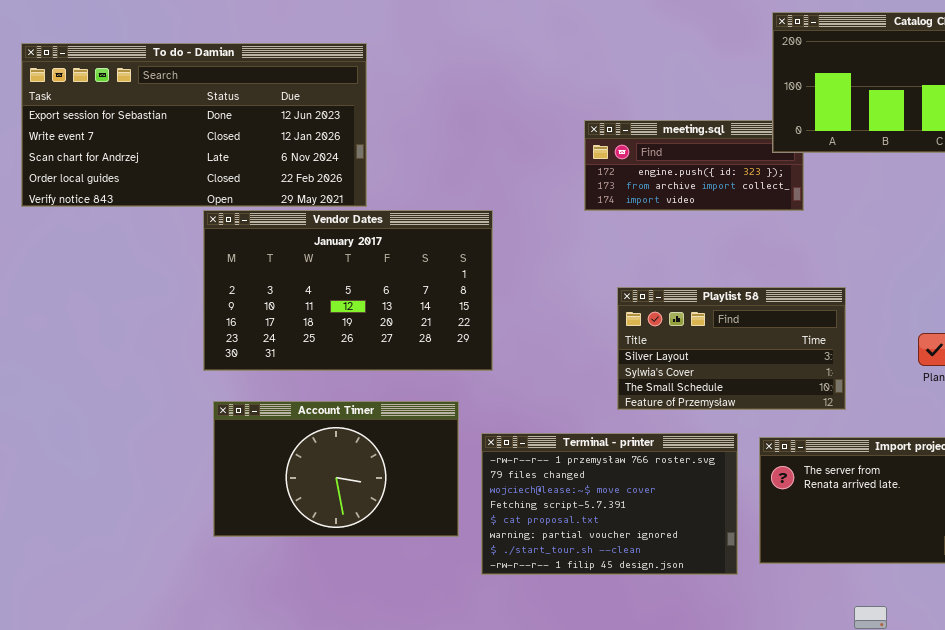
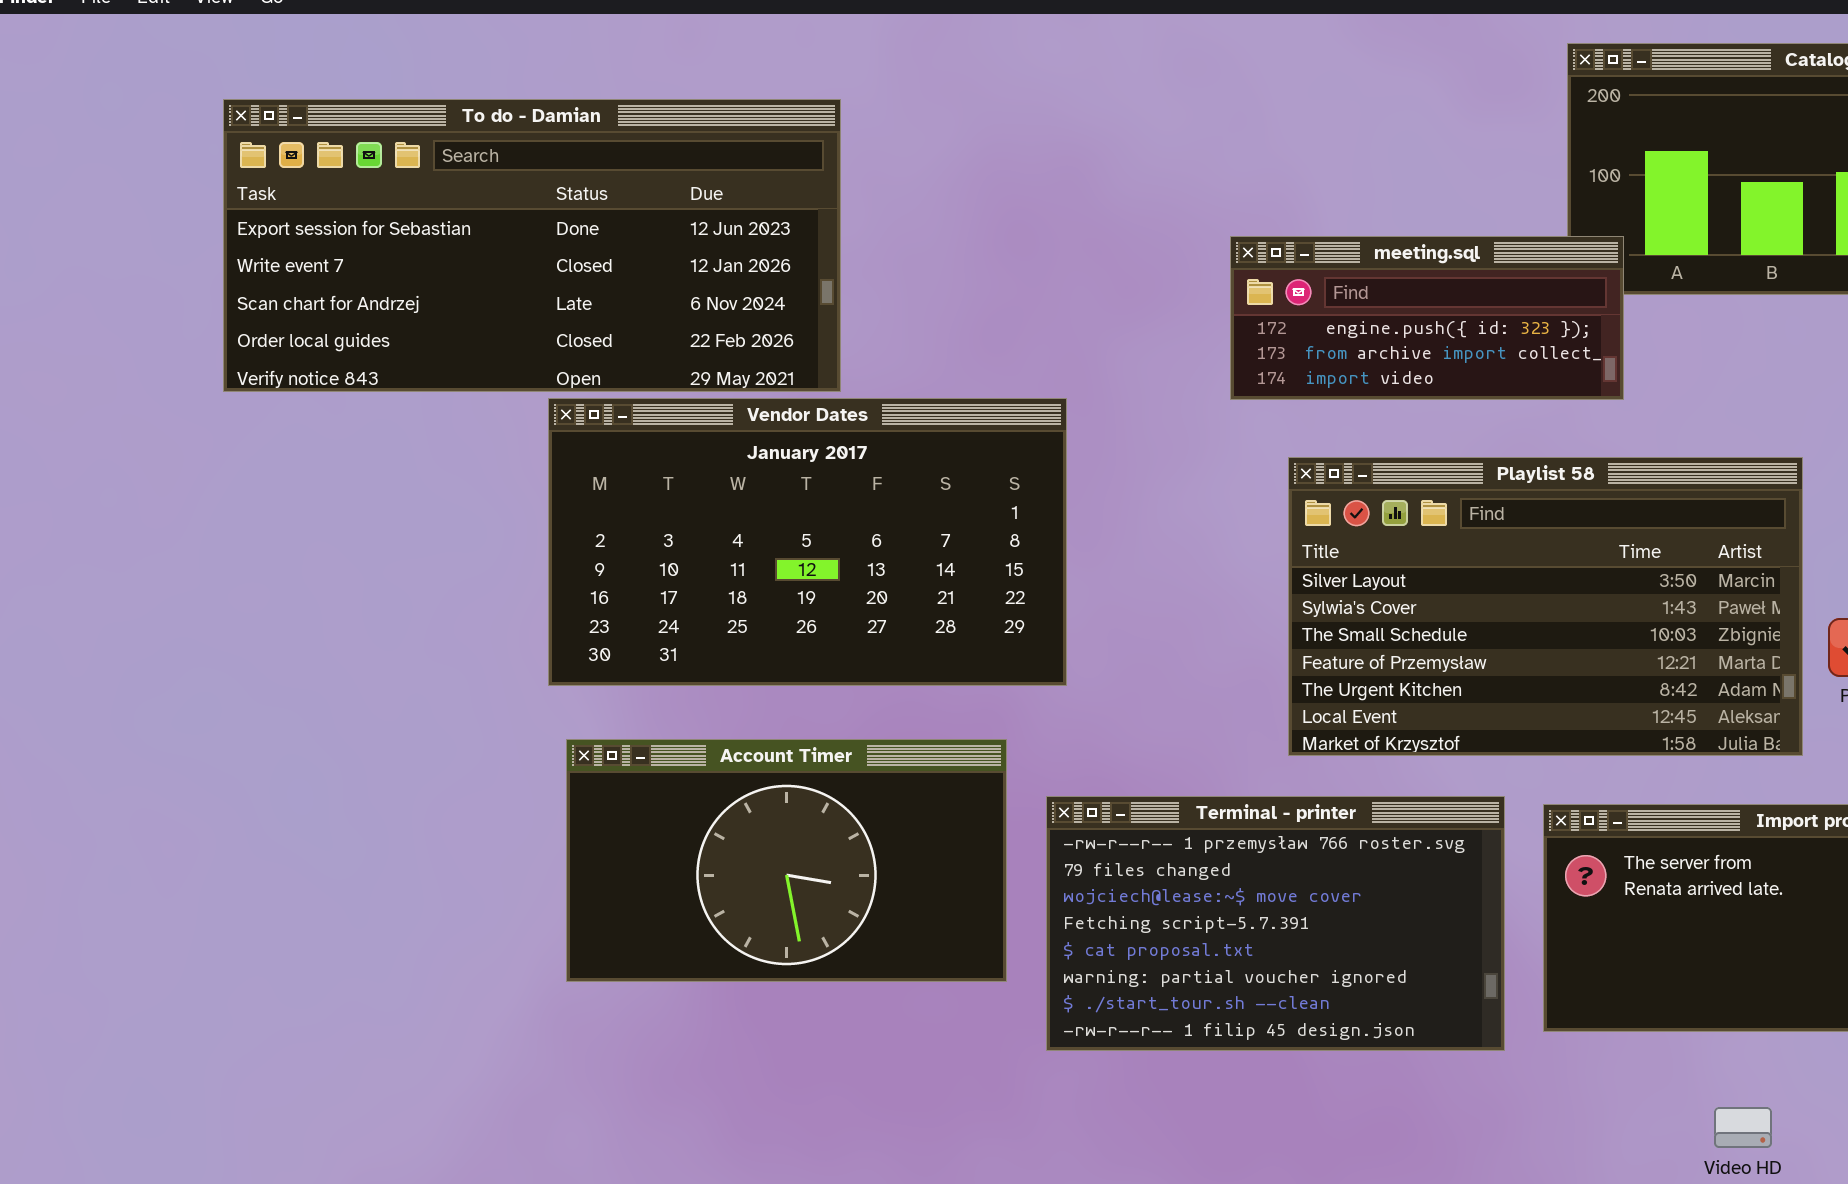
meeting.sql: [584,120,804,211] -> [1230,236,1624,400], raised
Playlist 58: [617,287,846,410] -> [1288,457,1803,756], resized

